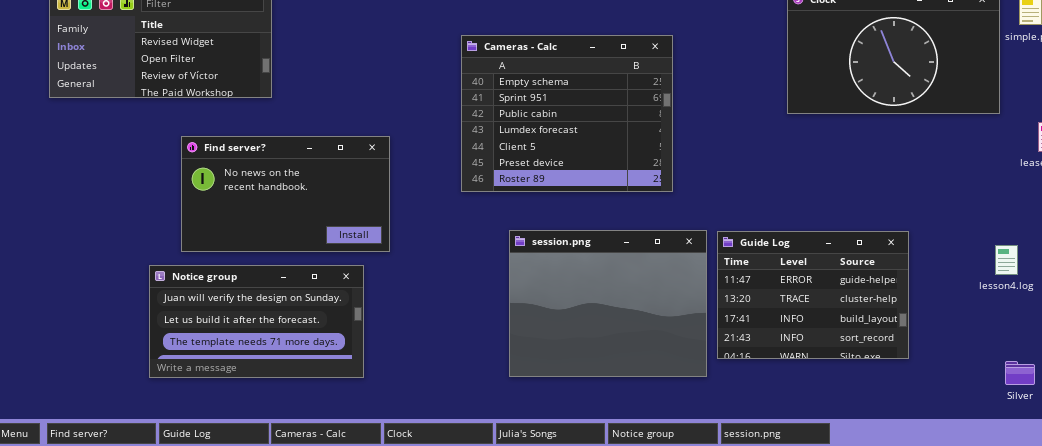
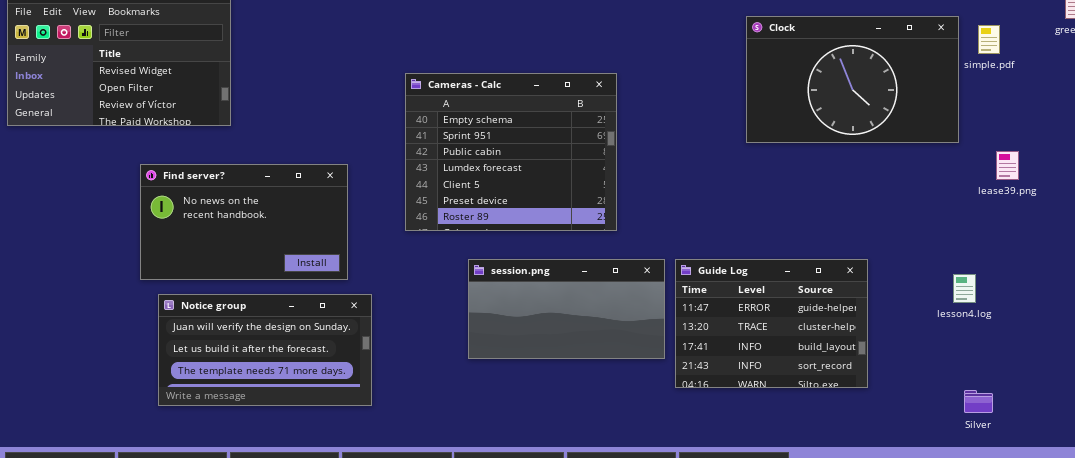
Cameras - Calc: [461,35,673,192] -> [405,73,617,231], moved
session.png: [509,230,707,377] -> [468,259,665,359], resized
Notice group: [149,265,364,378] -> [158,294,372,406], moved

